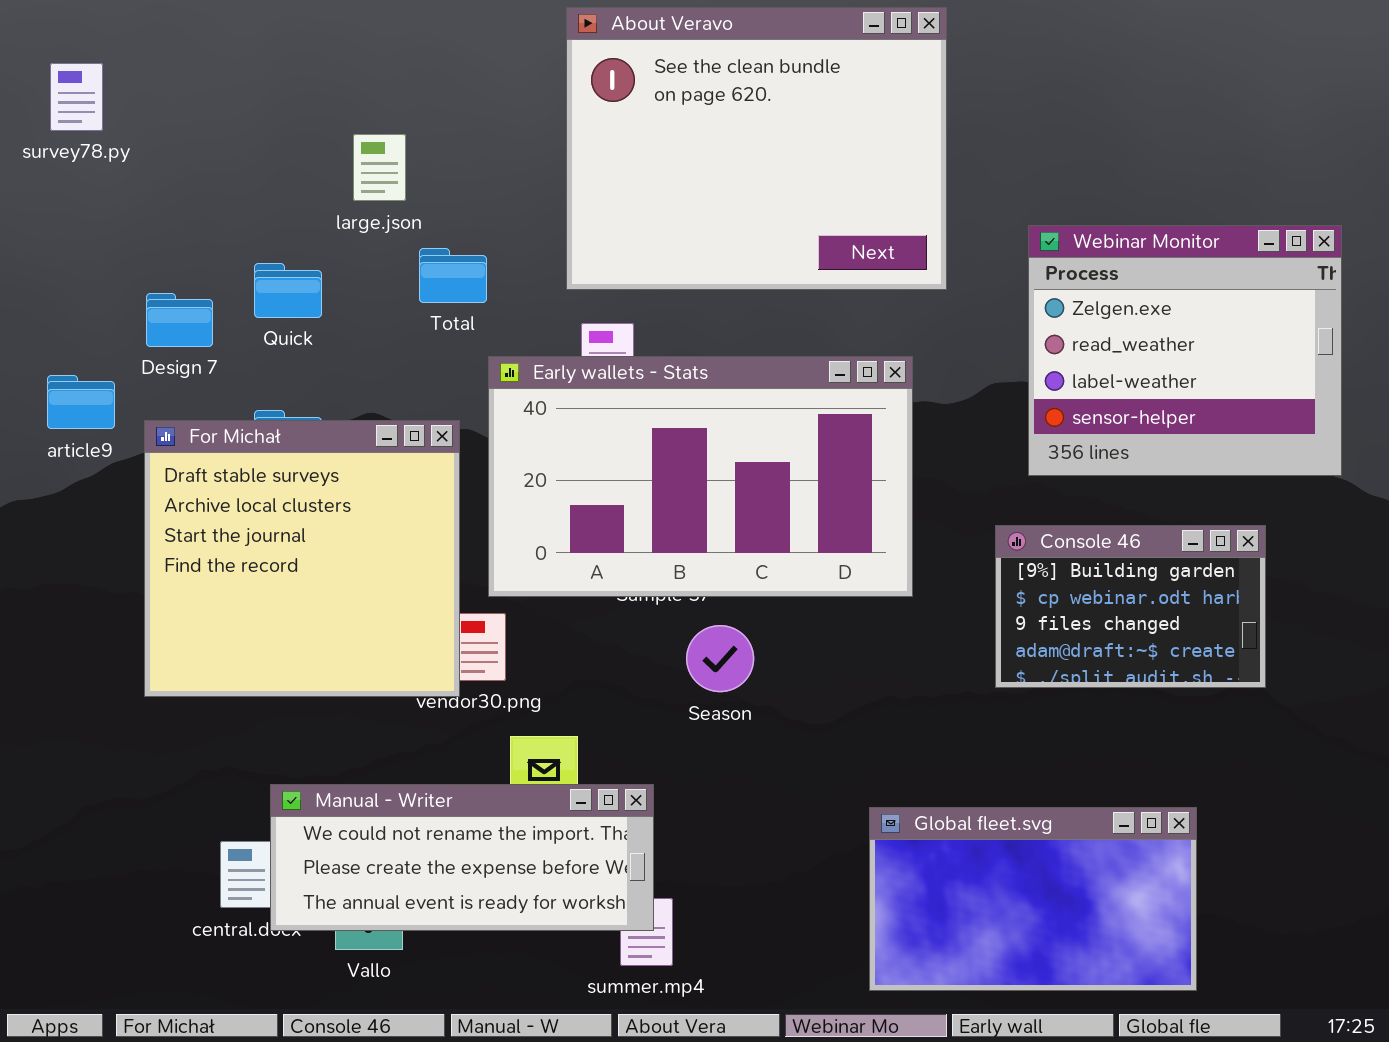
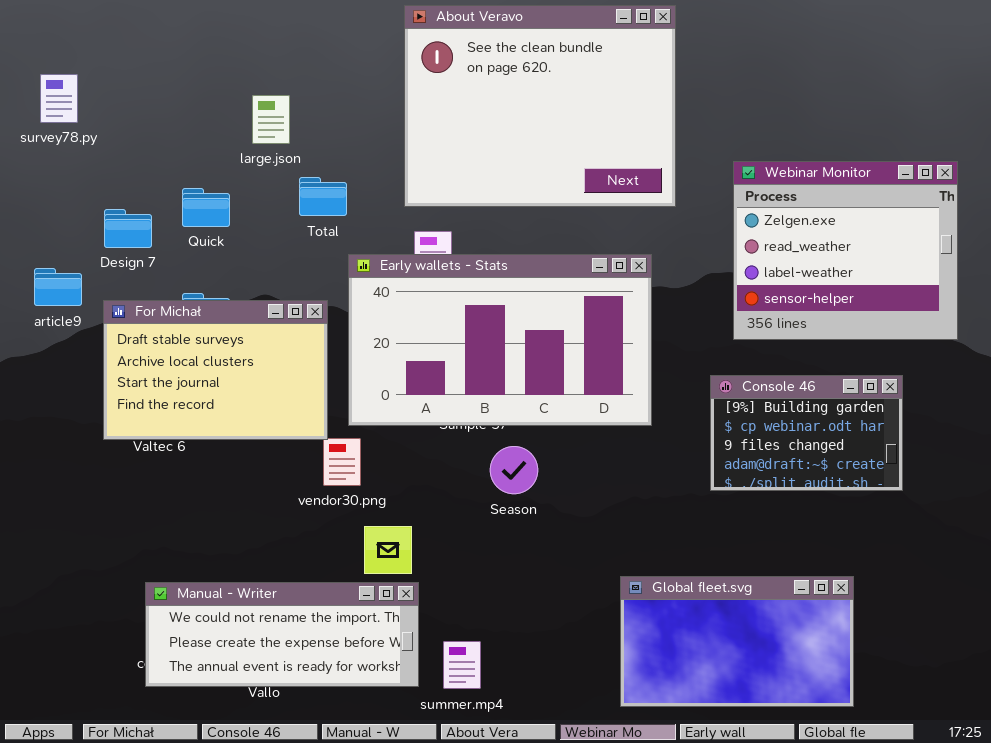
survey78.py: [50,63,103,131] -> [40,74,78,123], moved
For Michał: [144,420,460,697] -> [103,300,328,440], resized
Manual - Writer: [270,784,654,931] -> [145,582,419,687], moved

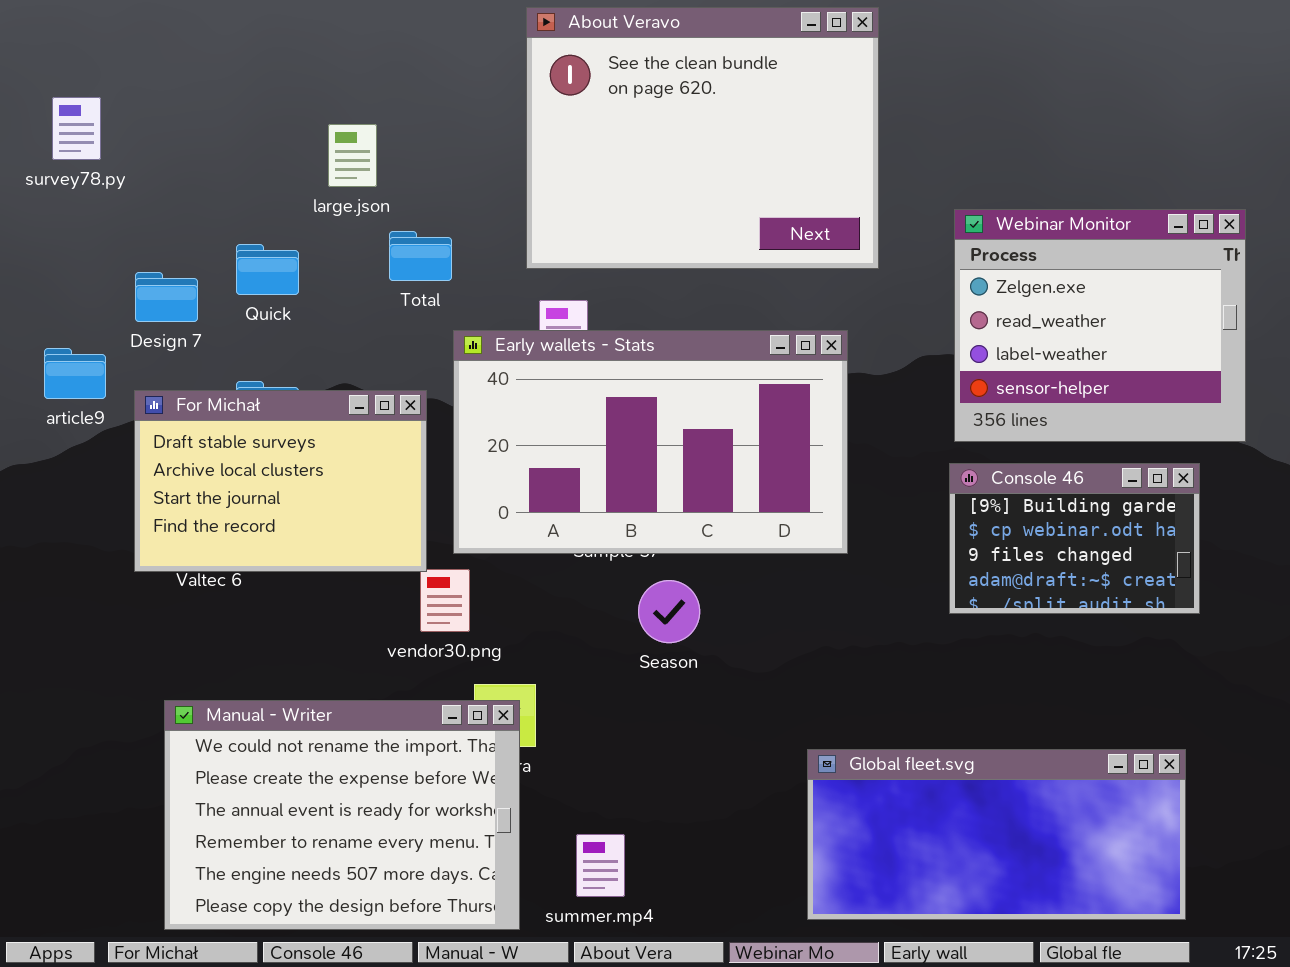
Console 46: [710,375,903,491] -> [949,463,1200,614], moved
Global fleet.svg: [620,576,854,707] -> [807,749,1186,920], resized
Manual - Writer: [145,582,419,687] -> [164,700,520,930], moved, resized

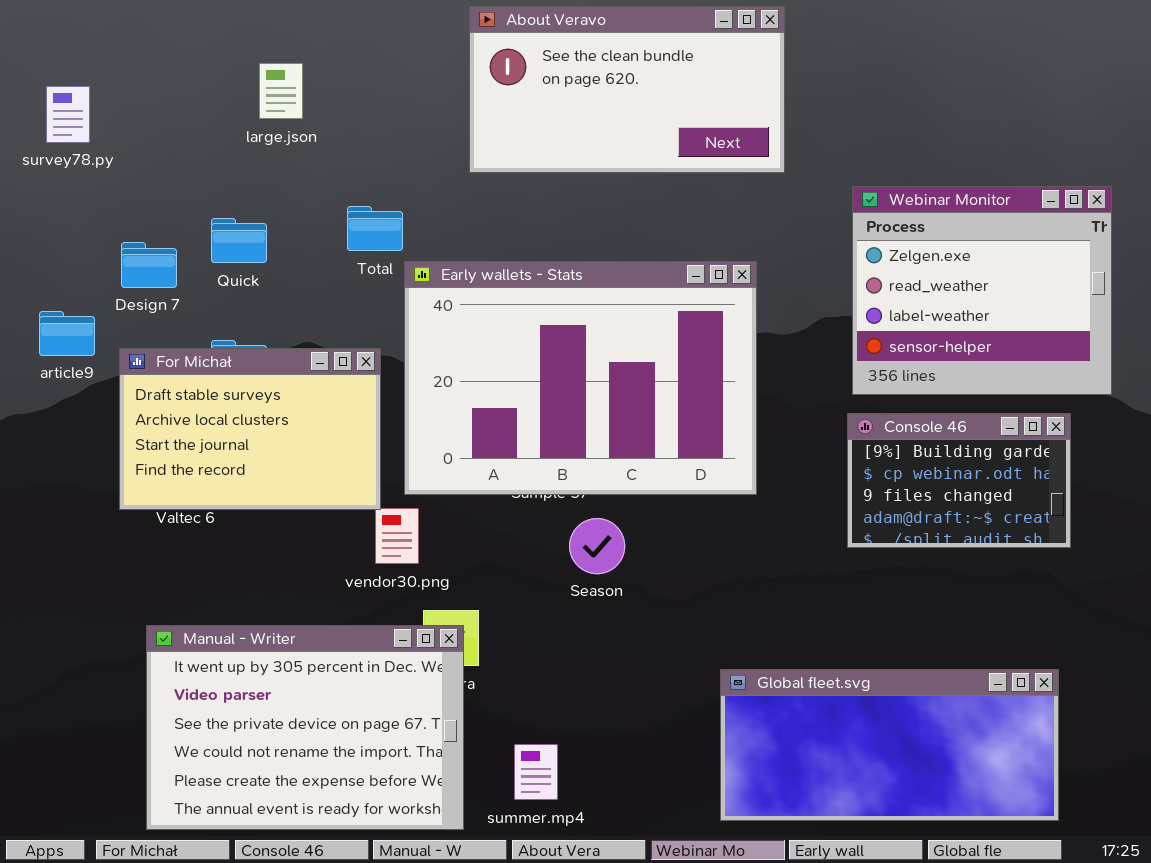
About Veravo: [526,7,879,269] -> [469,6,785,173], resized
large.json: [328,124,377,187] -> [259,63,303,119], moved
Early wallets - Stats: [453,330,848,554] -> [404,261,757,495], resized
Manual - Writer: [164,700,520,930] -> [146,625,464,830], scrolled up 3 rows

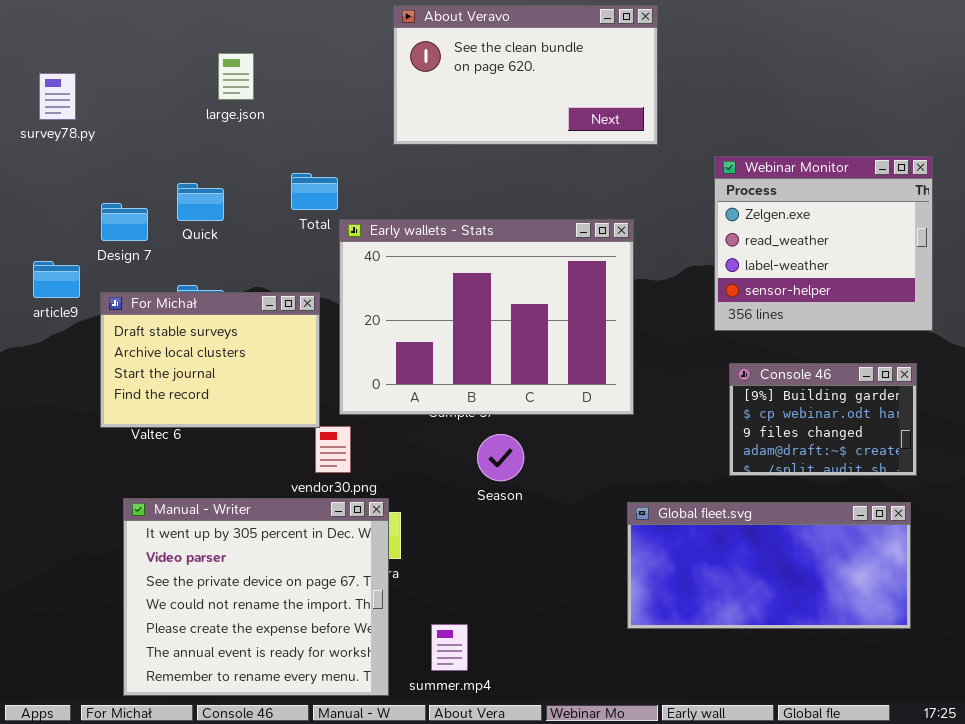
Console 46: [847,413,1071,548] -> [729,363,917,476], moved
Manual - Writer: [146,625,464,830] -> [123,498,389,696], resized
Global fleet.svg: [720,669,1059,821] -> [627,502,911,629], moved

